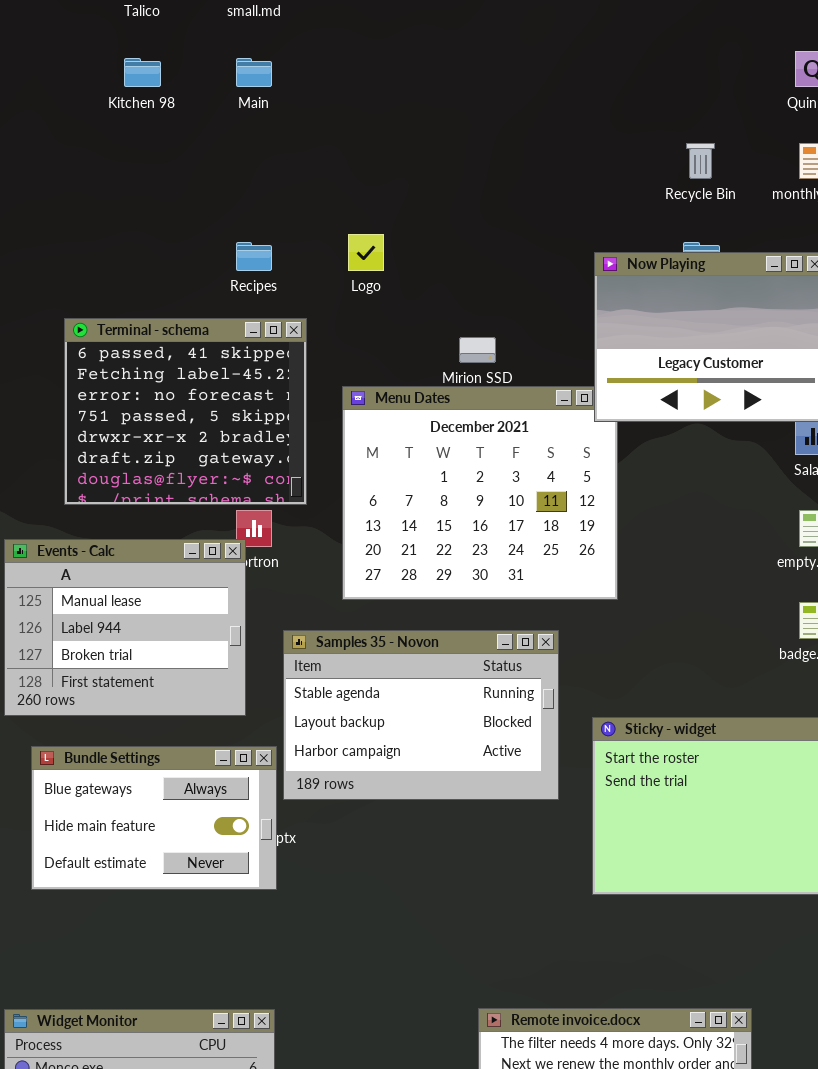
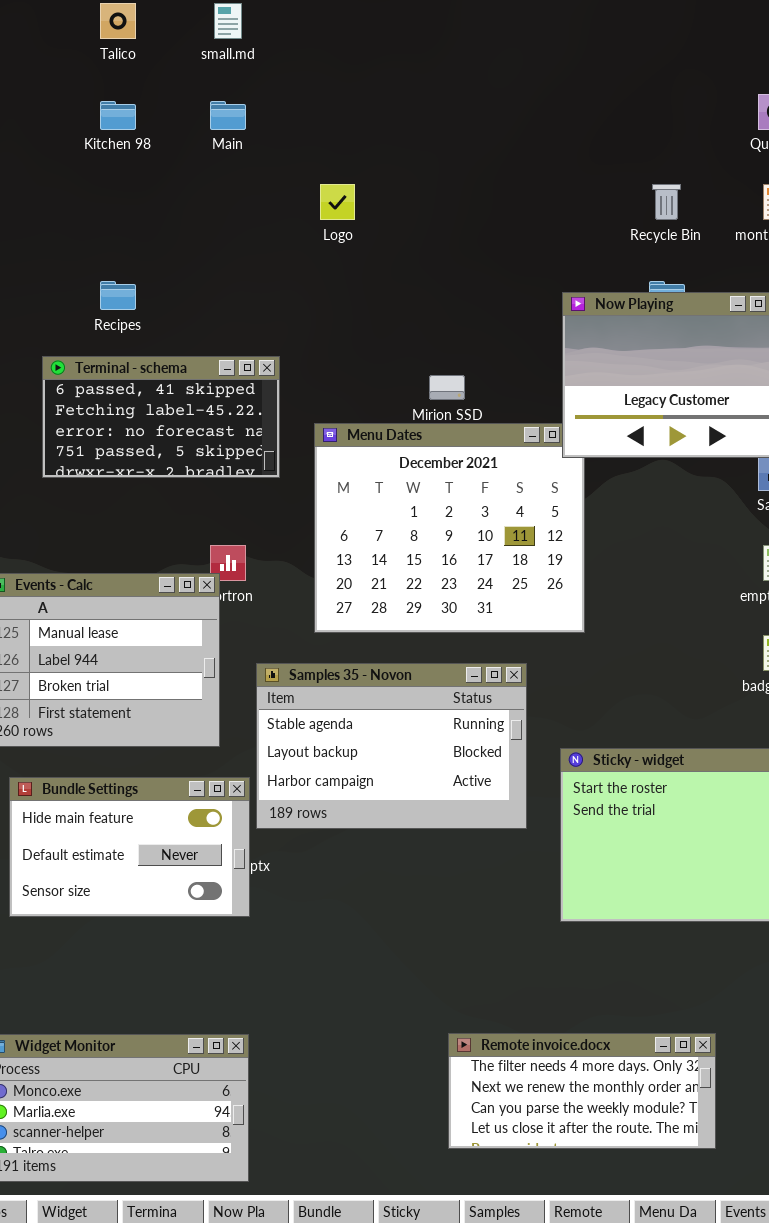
Logo: [348,234,384,271] -> [320,184,355,220], moved
Recipes: [236,242,272,271] -> [100,281,136,310], moved
Terminal - schema: [64,318,307,505] -> [42,356,280,478], resized
Bundle Settings: [31,746,277,890] -> [9,777,250,917], scrolled down 1 row

